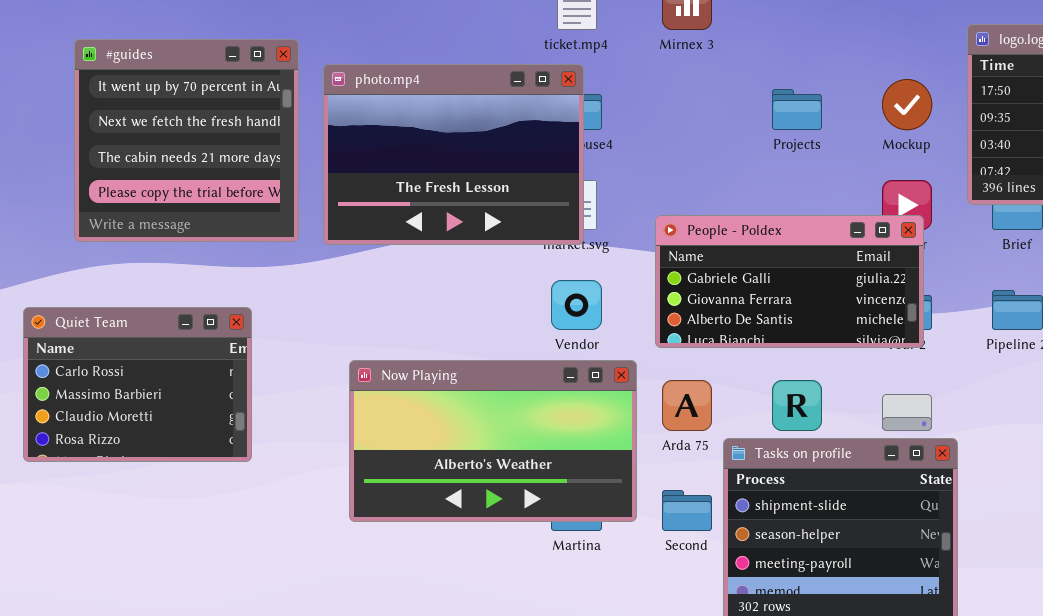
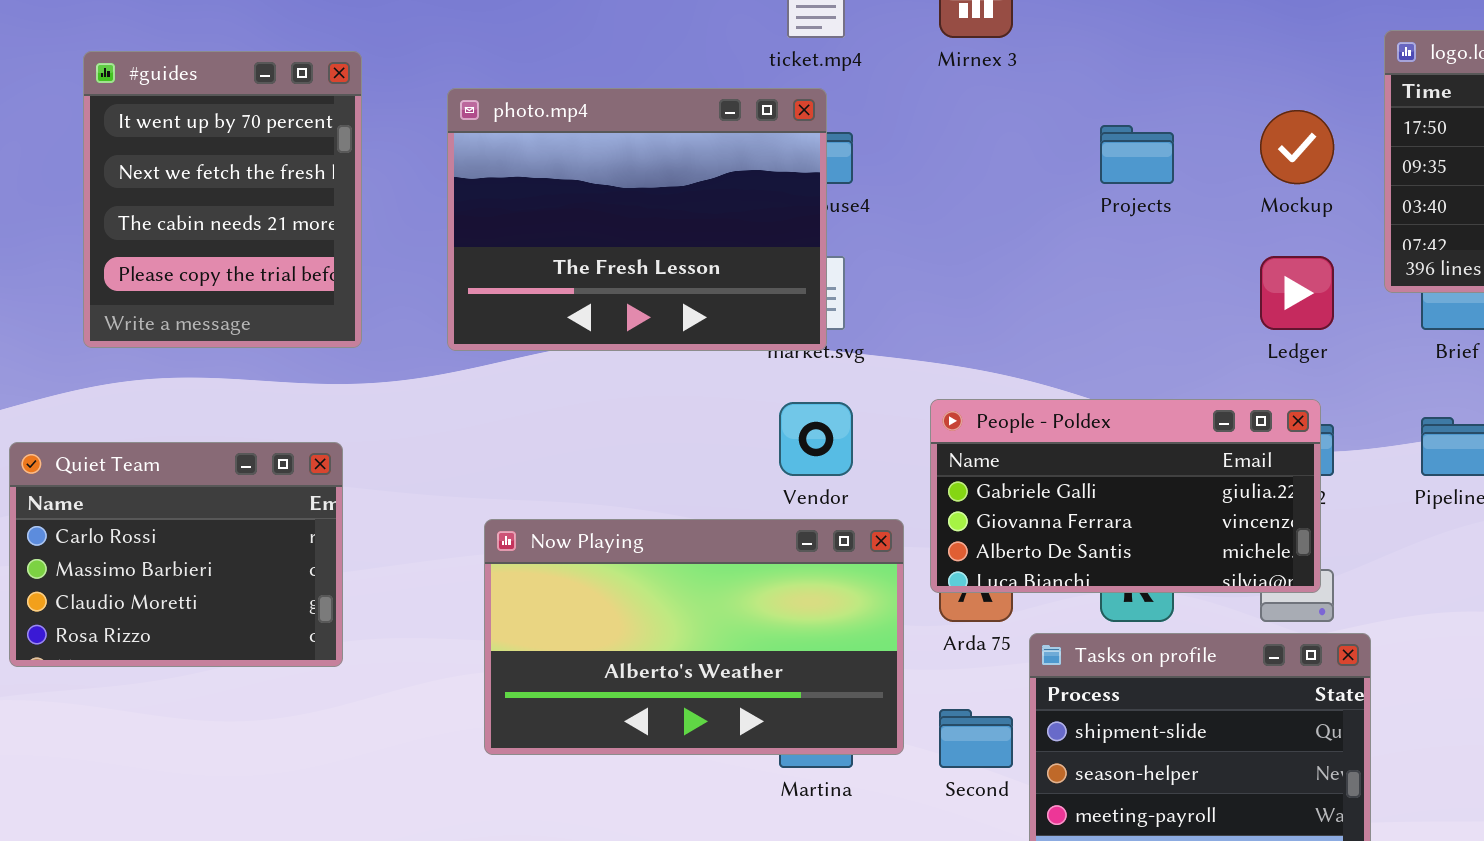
#guides: [74,39,299,242] -> [83,51,362,348], resized
People - Poldex: [655,215,924,348] -> [930,399,1321,593], moved

